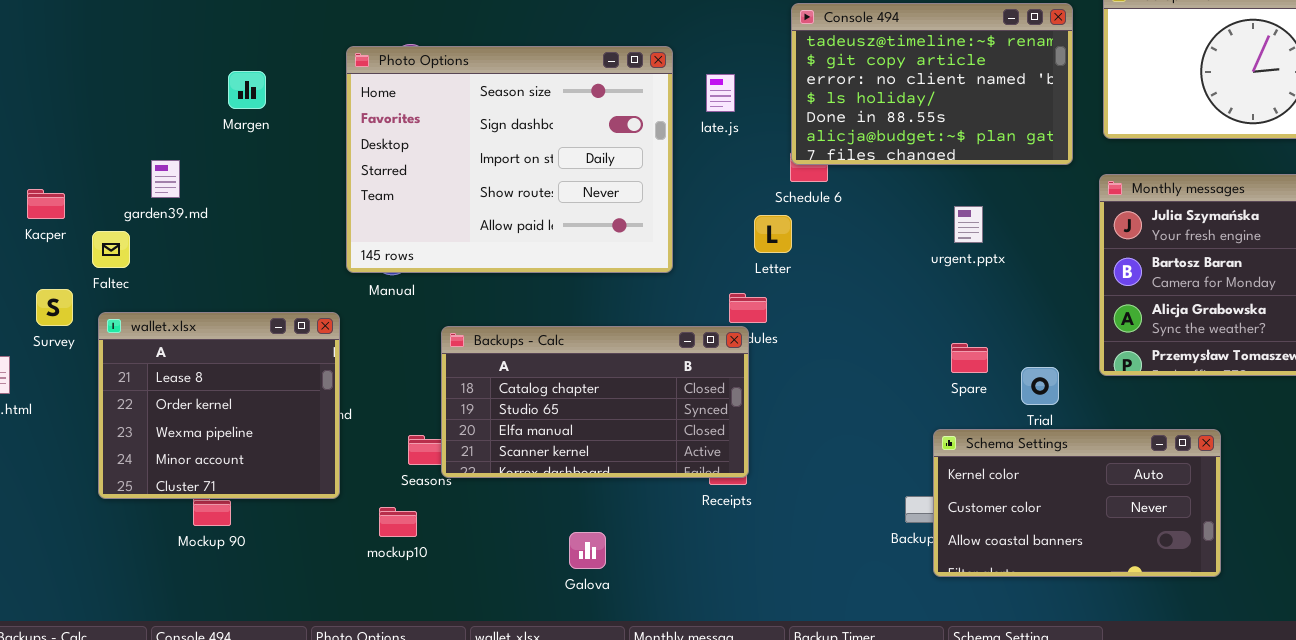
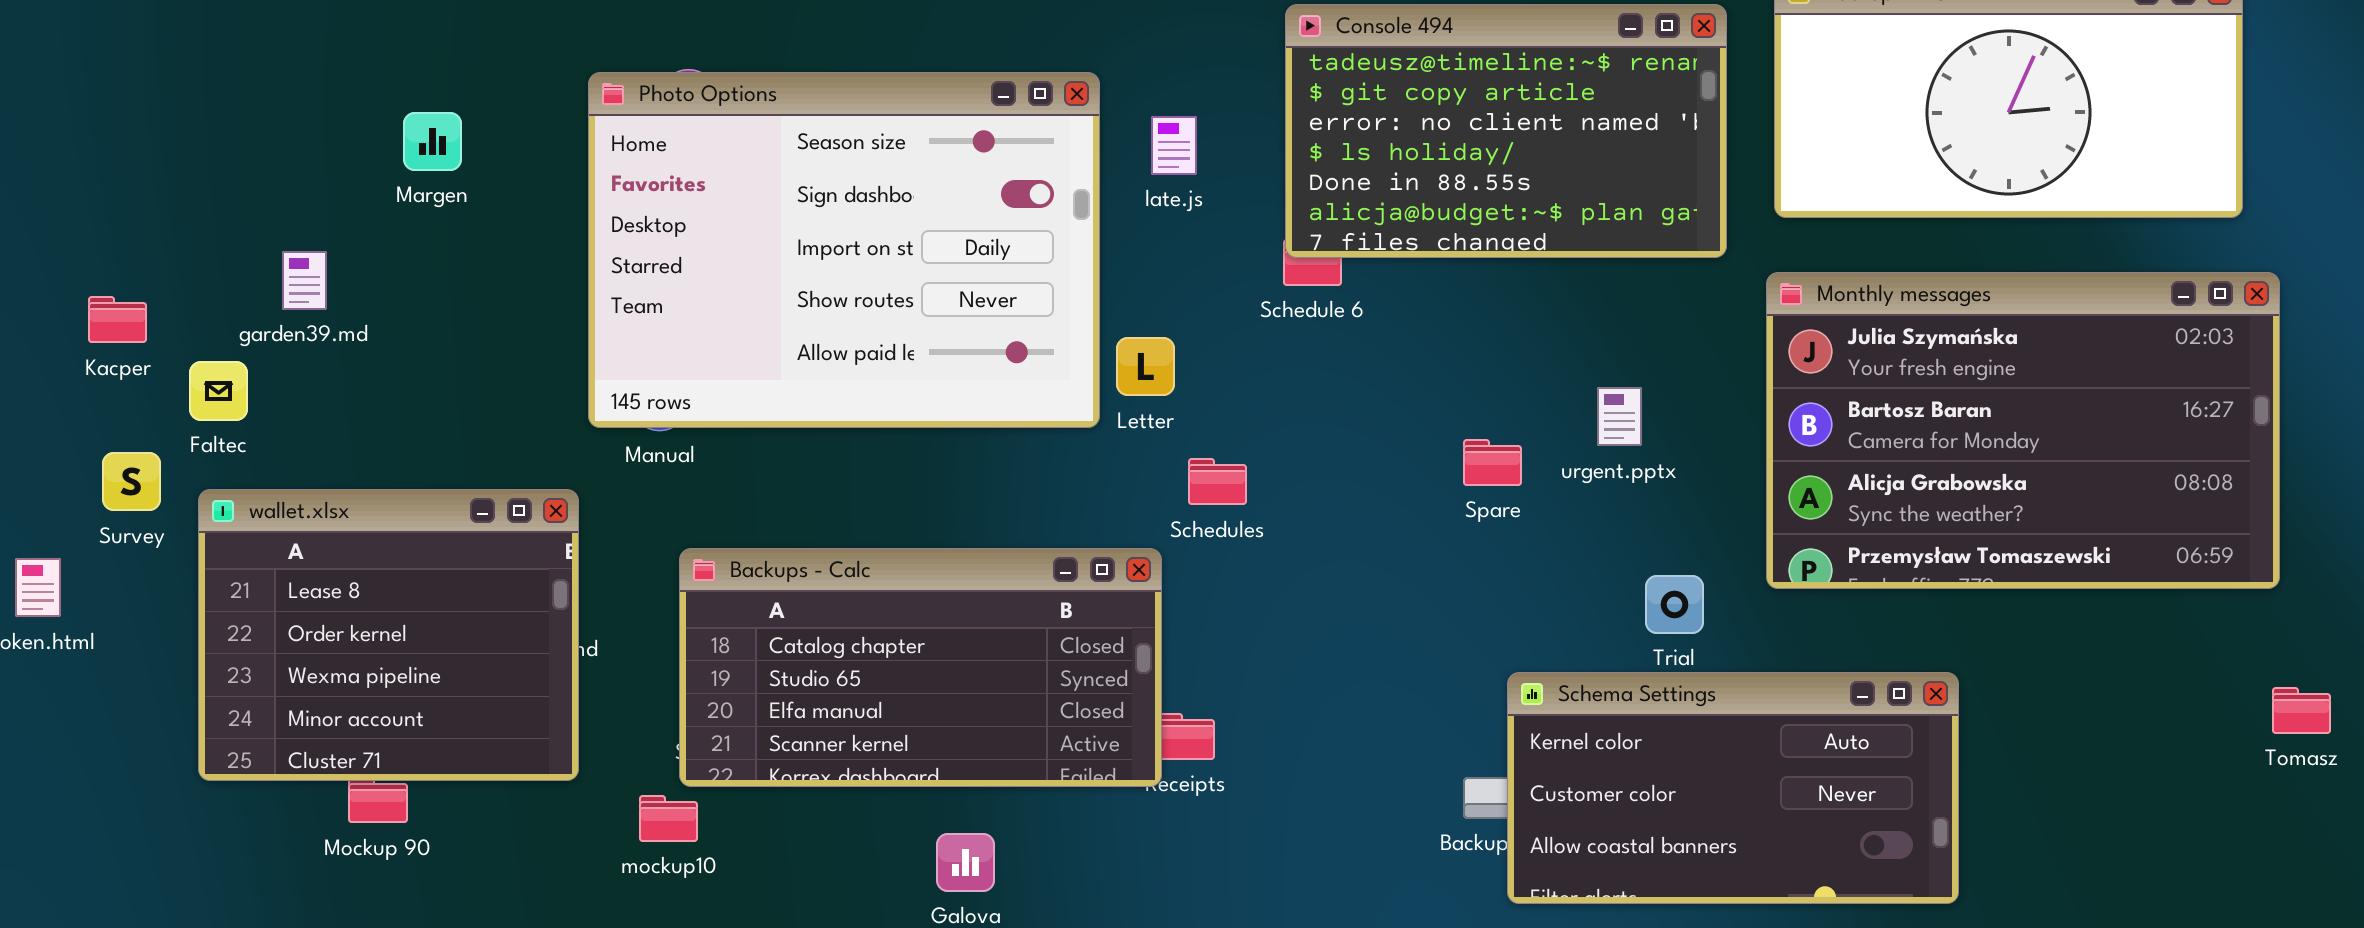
urgent.pptx: [954,206,983,243] -> [1597,387,1642,446], moved
Letter: [754,215,792,253] -> [1116,337,1175,396], moved
Backups - Calc: [441,326,749,478] -> [679,548,1162,787], moved
Spare: [951,343,988,373] -> [1463,439,1522,486], moved

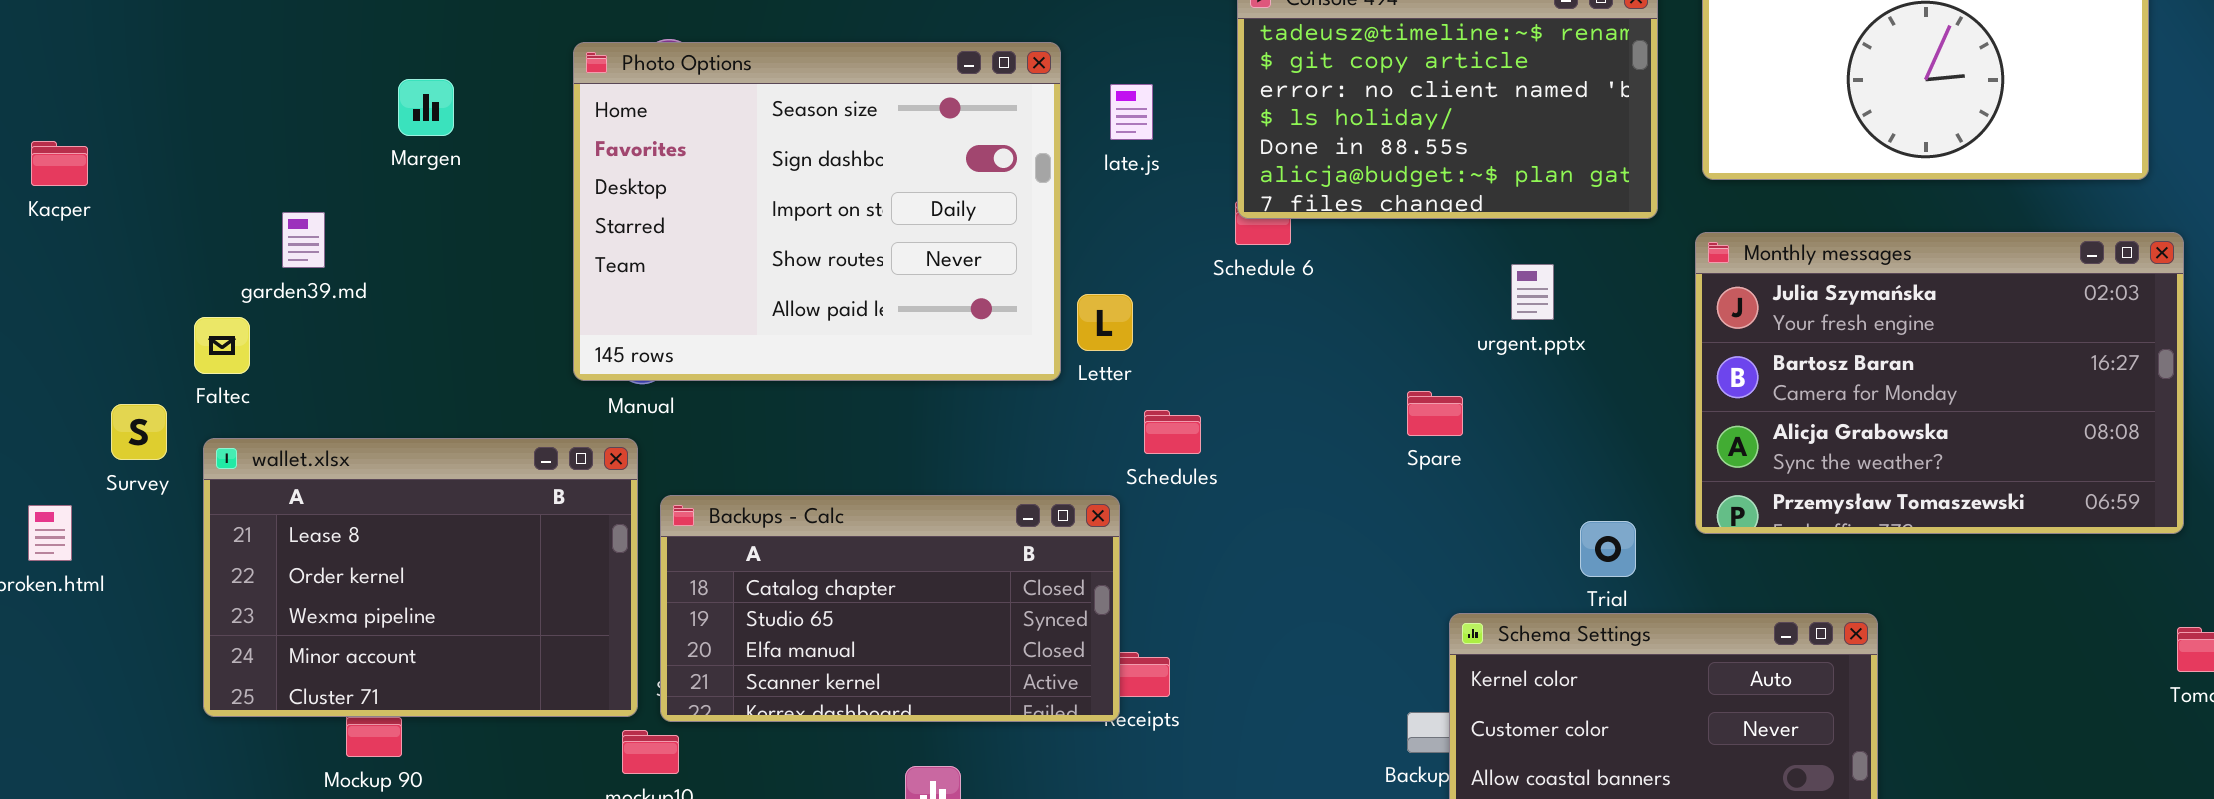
Kacper: [88,296,147,343] -> [31,141,88,186], moved
urgent.pptx: [1597,387,1642,446] -> [1511,264,1554,320], moved
wallet.xlsx: [198,489,579,781] -> [203,438,638,717], resized

